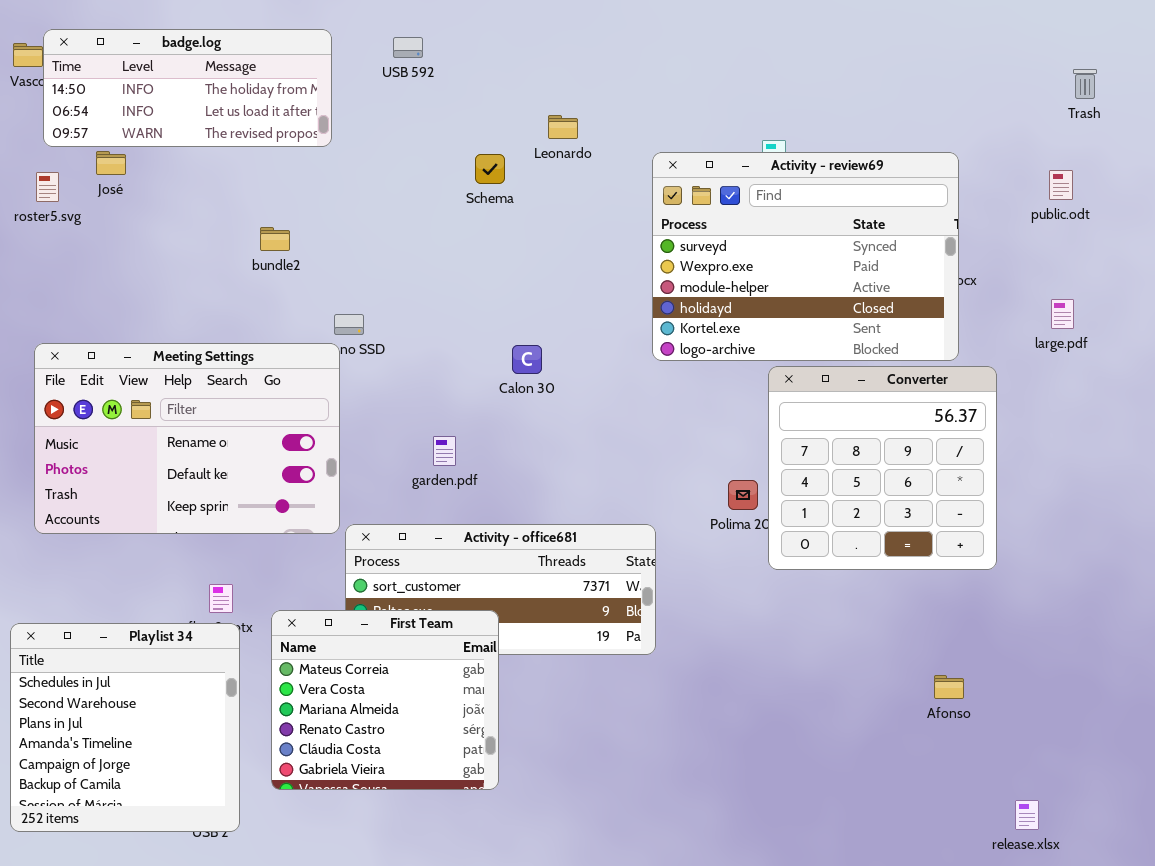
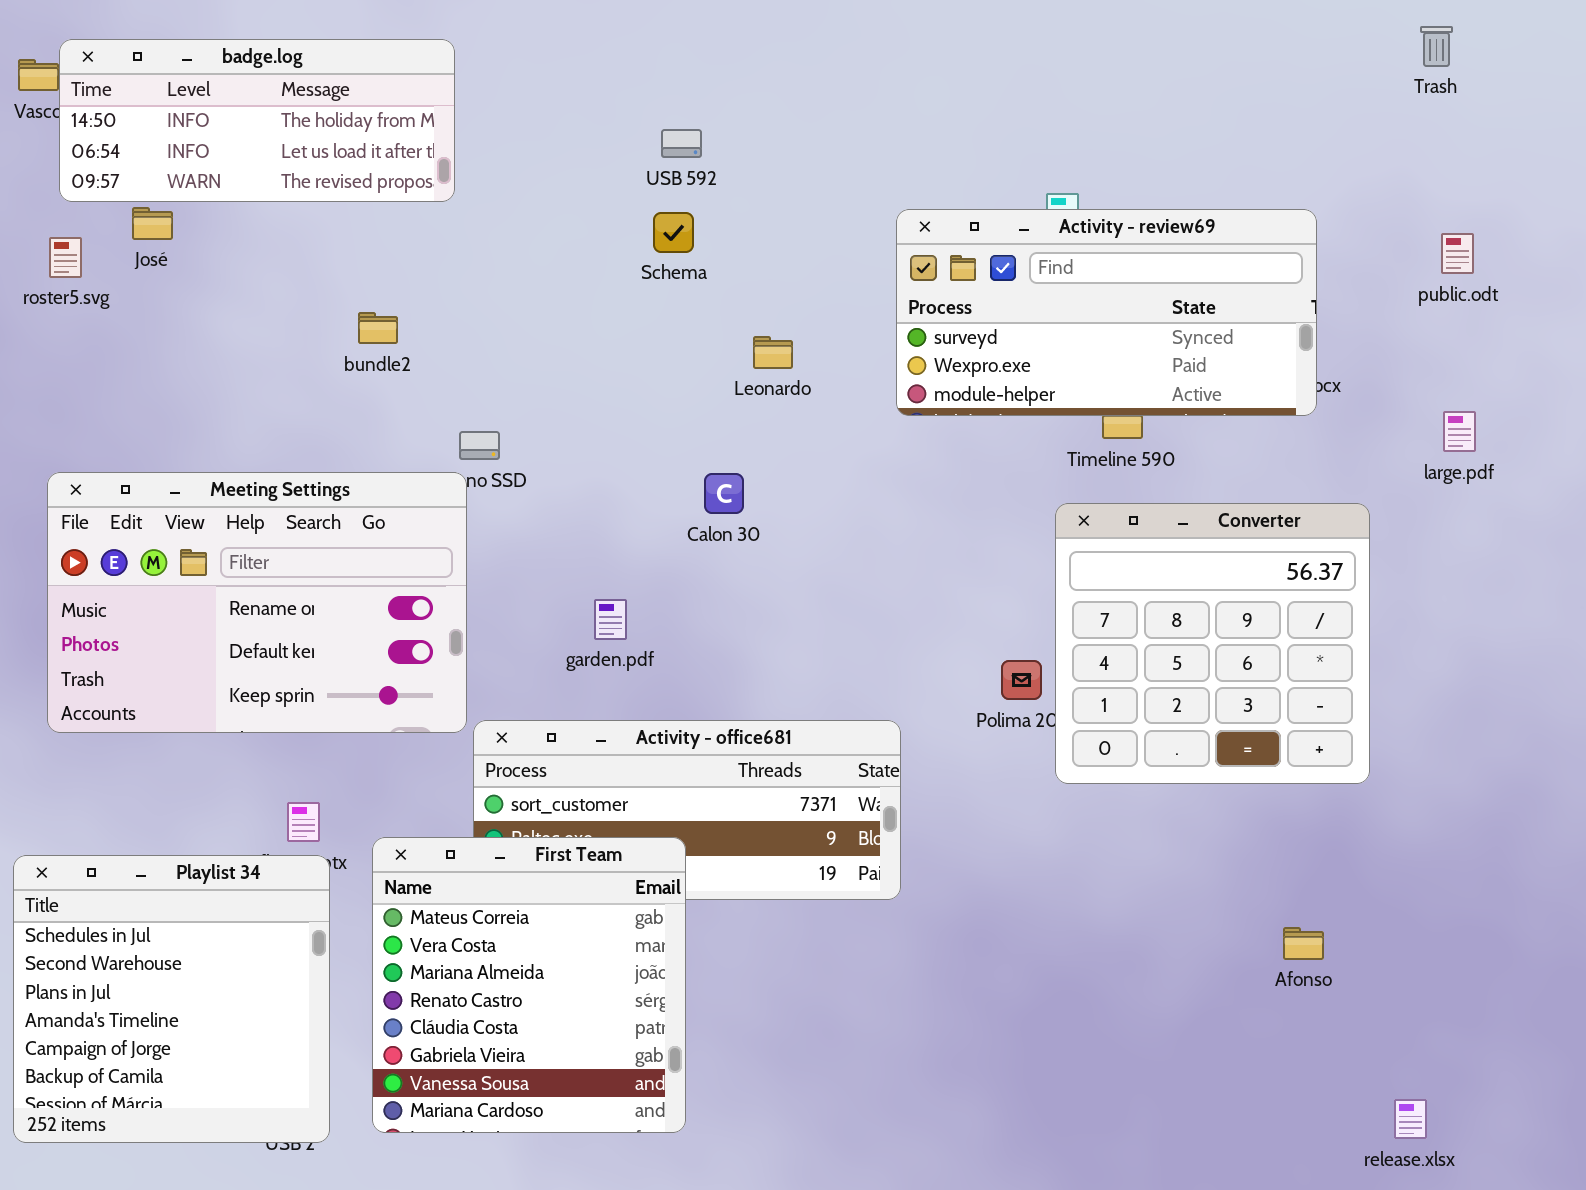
USB 592: [393,37,423,58] -> [661,129,702,158], moved
Trash: [1073,69,1097,99] -> [1420,26,1453,67], moved
Leonardo: [548,115,578,139] -> [753,336,793,369], moved
Activity - review69: [652,152,959,361] -> [896,209,1317,416], resized
First Team: [271,610,499,790] -> [372,837,686,1133], resized

